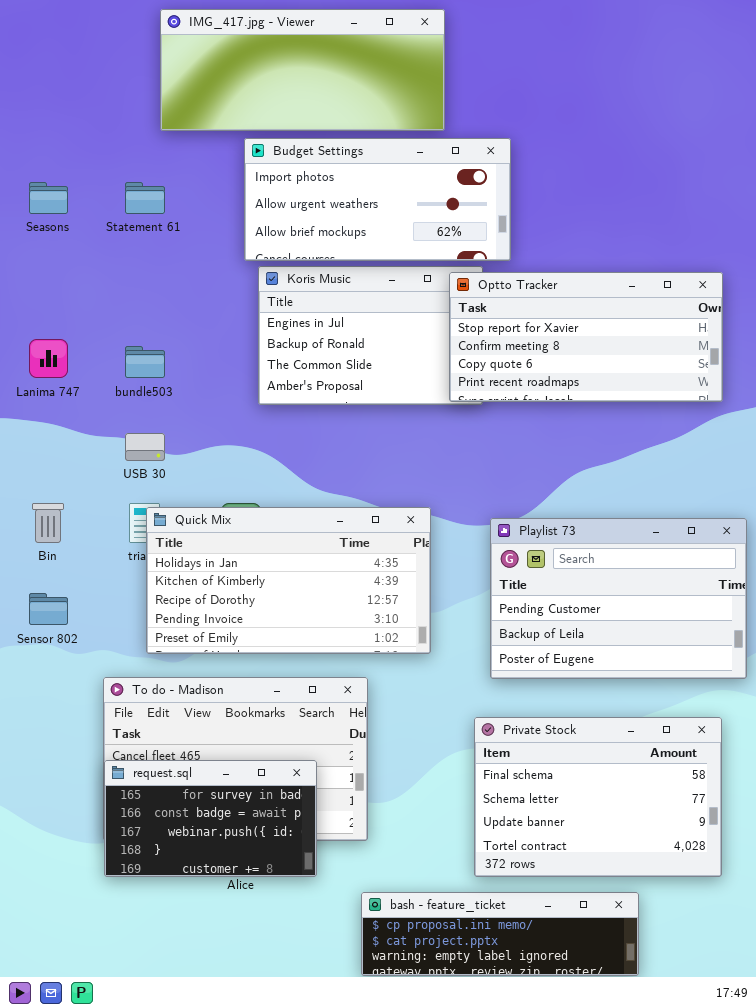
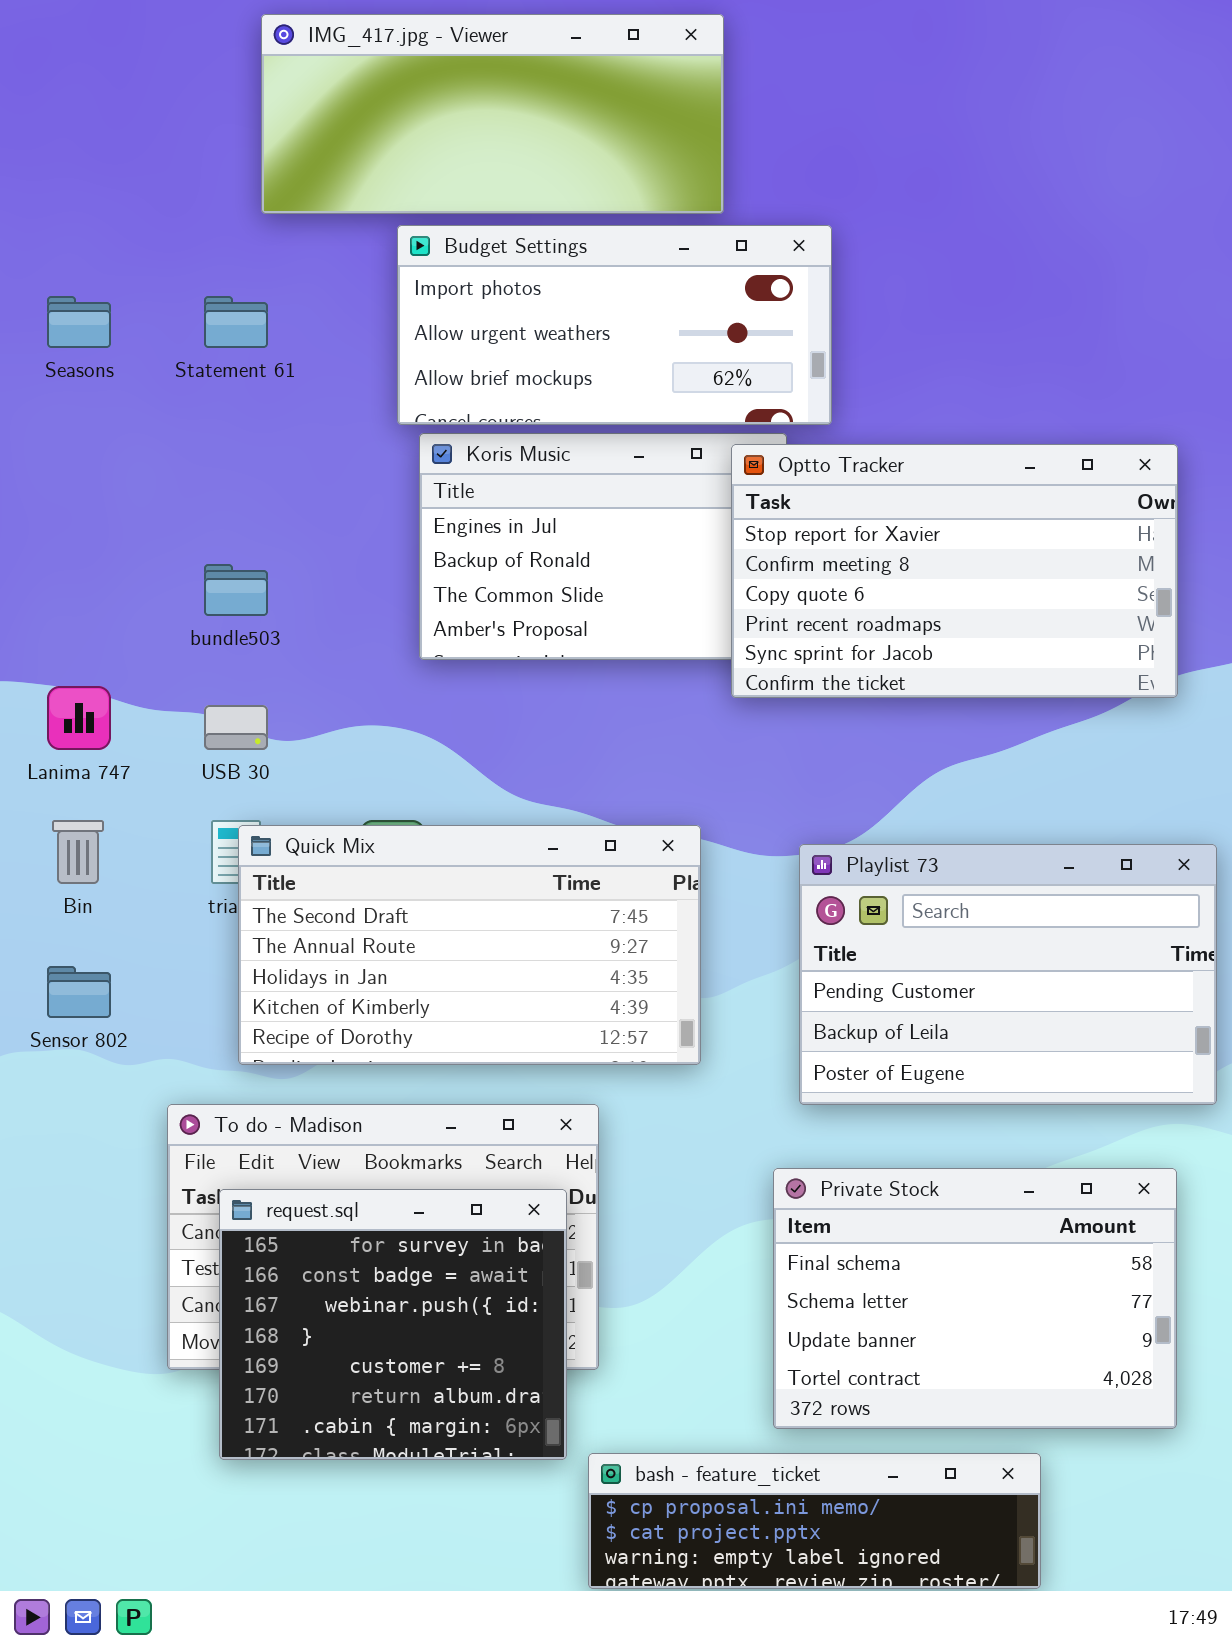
Optto Tracker: [449,272,723,402] -> [731,444,1178,698], resized
Lanima 747: [29,339,68,378] -> [47,686,111,750], moved
Quick Mix: [146,507,431,654] -> [238,825,701,1065], scrolled up 2 rows
request.sql: [104,760,317,877] -> [219,1189,567,1460], moved, resized

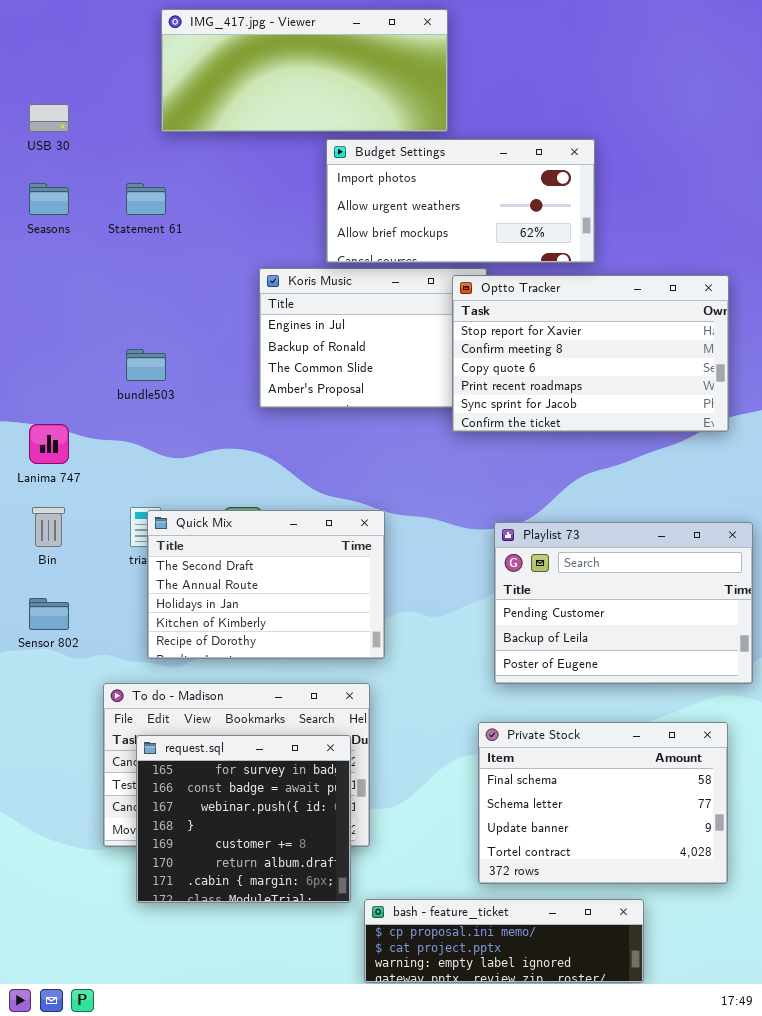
Budget Settings: [397,225,832,425] -> [326,139,595,263], moved
USB 30: [204,705,268,750] -> [29,104,69,132], moved
Quick Mix: [238,825,701,1065] -> [147,510,385,659], resized

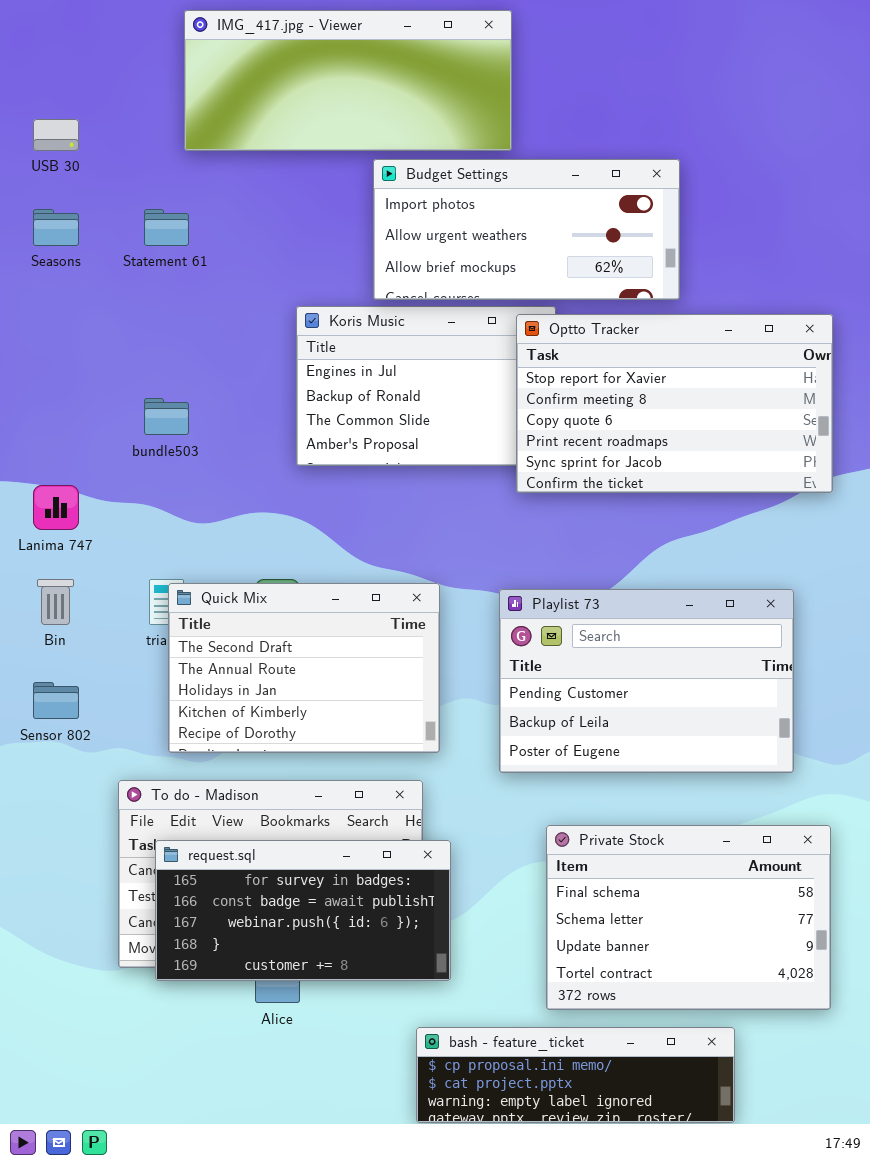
Playlist 73: [494,522,753,684] -> [499,589,794,773], moved
request.sql: [136,735,351,903] -> [155,840,451,981], resized

